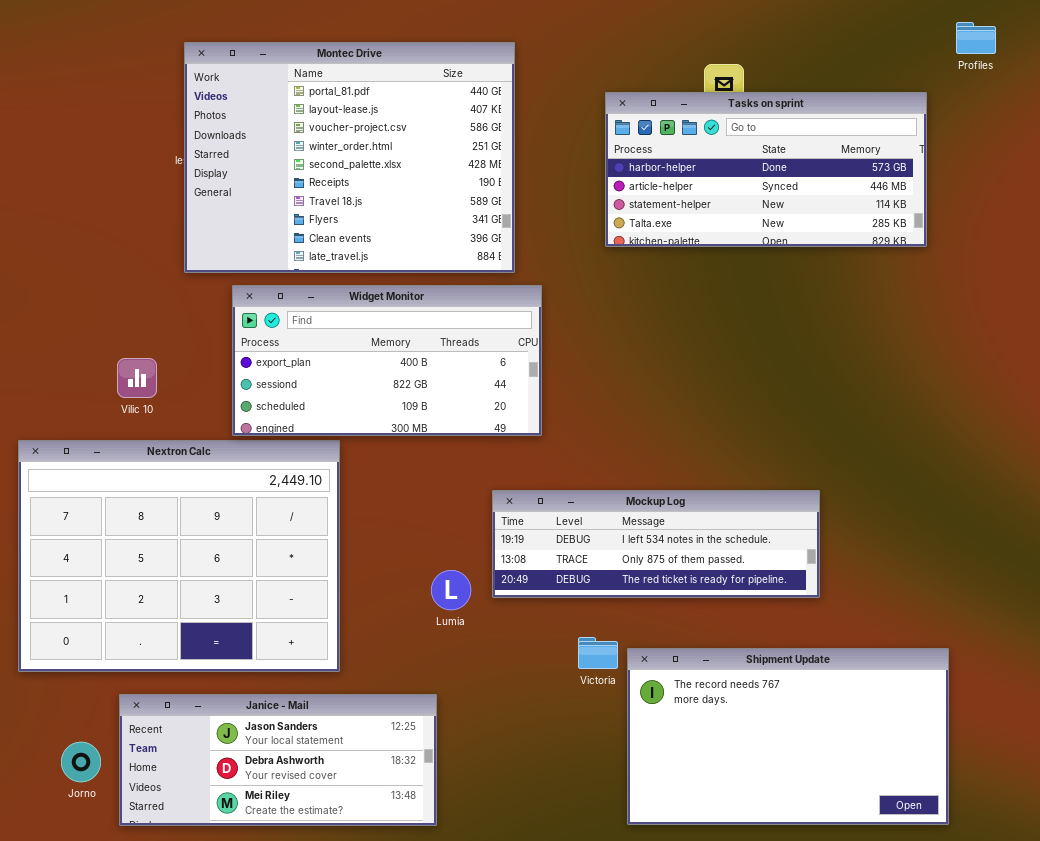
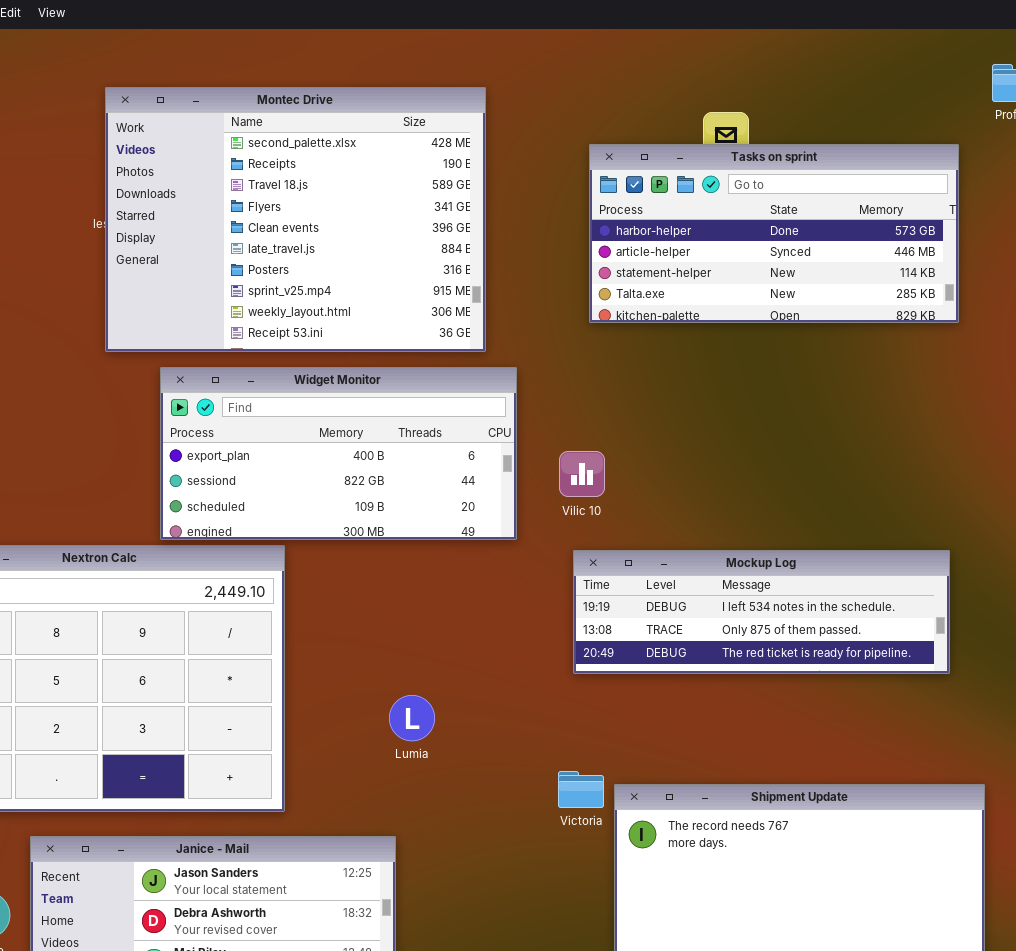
Montec Drive: [184,42,515,273] -> [105,87,486,352], scrolled down 4 rows
Vilic 10: [117,358,157,398] -> [559,451,605,497], moved
Mockup Log: [492,490,820,598] -> [573,550,950,674], moved

